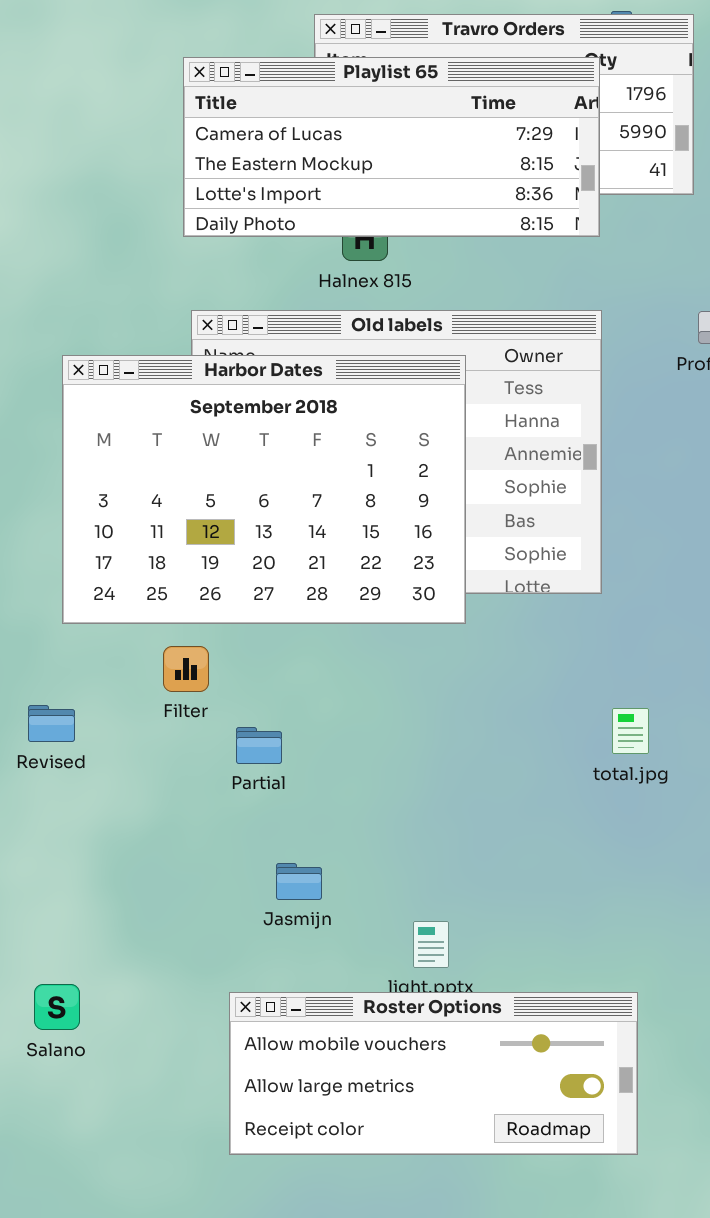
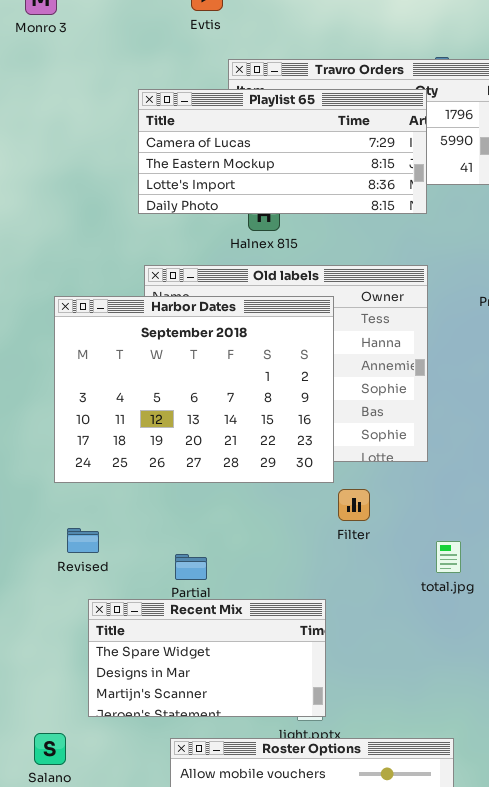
Filter: [163,646,209,692] -> [338,489,370,521], moved
Revised: [28,705,75,742] -> [67,528,99,553], moved
Recent Mix: none -> [88,599,326,717], opened

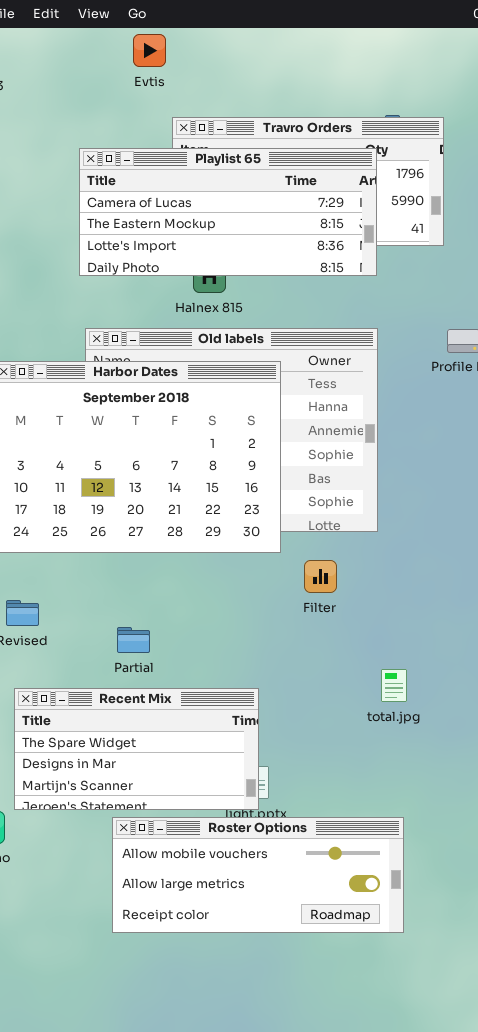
Filter: [338,489,370,521] -> [304,560,337,593], moved
total.jpg: [436,541,461,573] -> [381,669,407,702], moved
Recent Mix: [88,599,326,717] -> [14,688,259,810], moved

